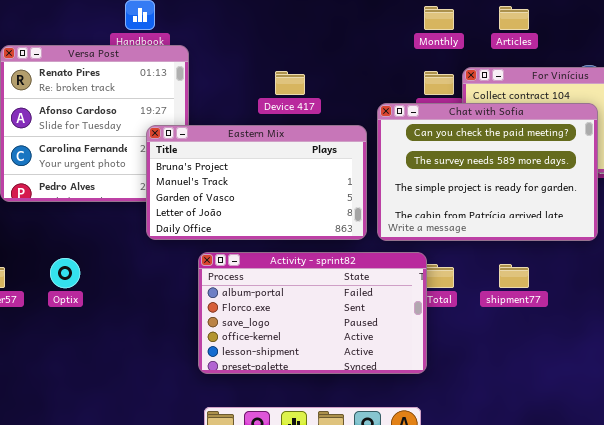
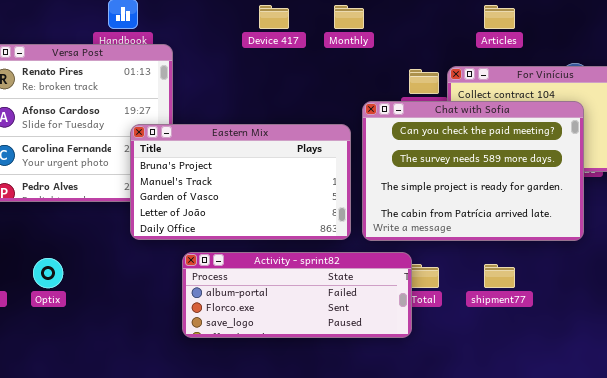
Monthly: [424,6,454,30] -> [334,5,364,29], moved
Device 417: [275,71,305,95] -> [259,5,289,29], moved
Activity - sprint82: [198,252,427,374] -> [182,252,412,338], resized

